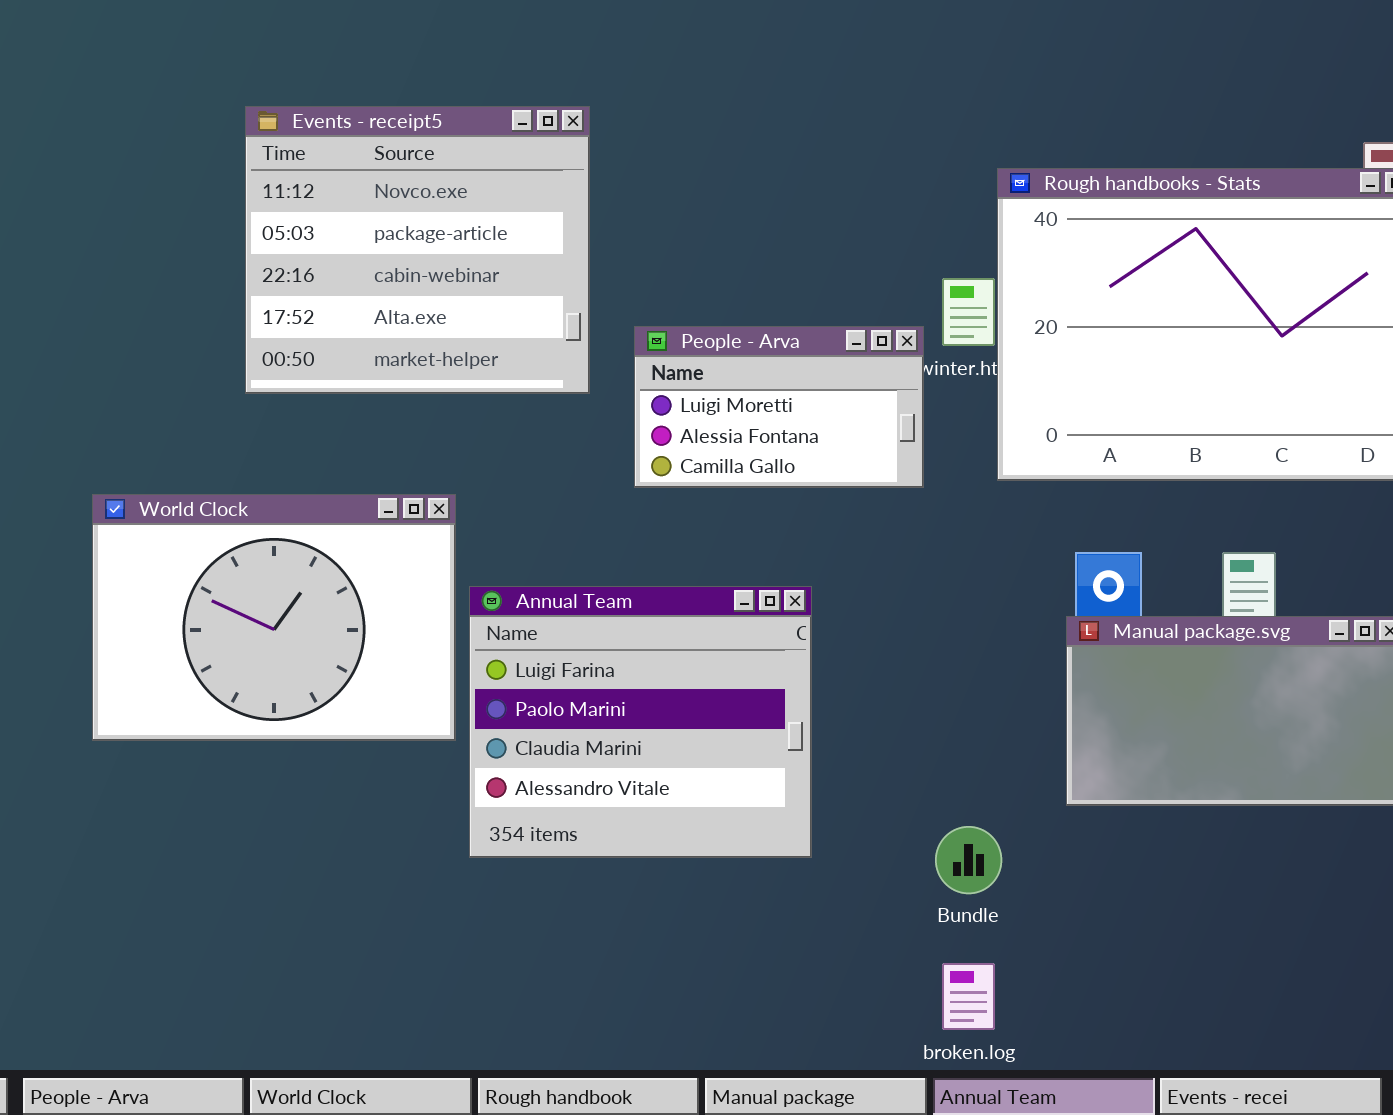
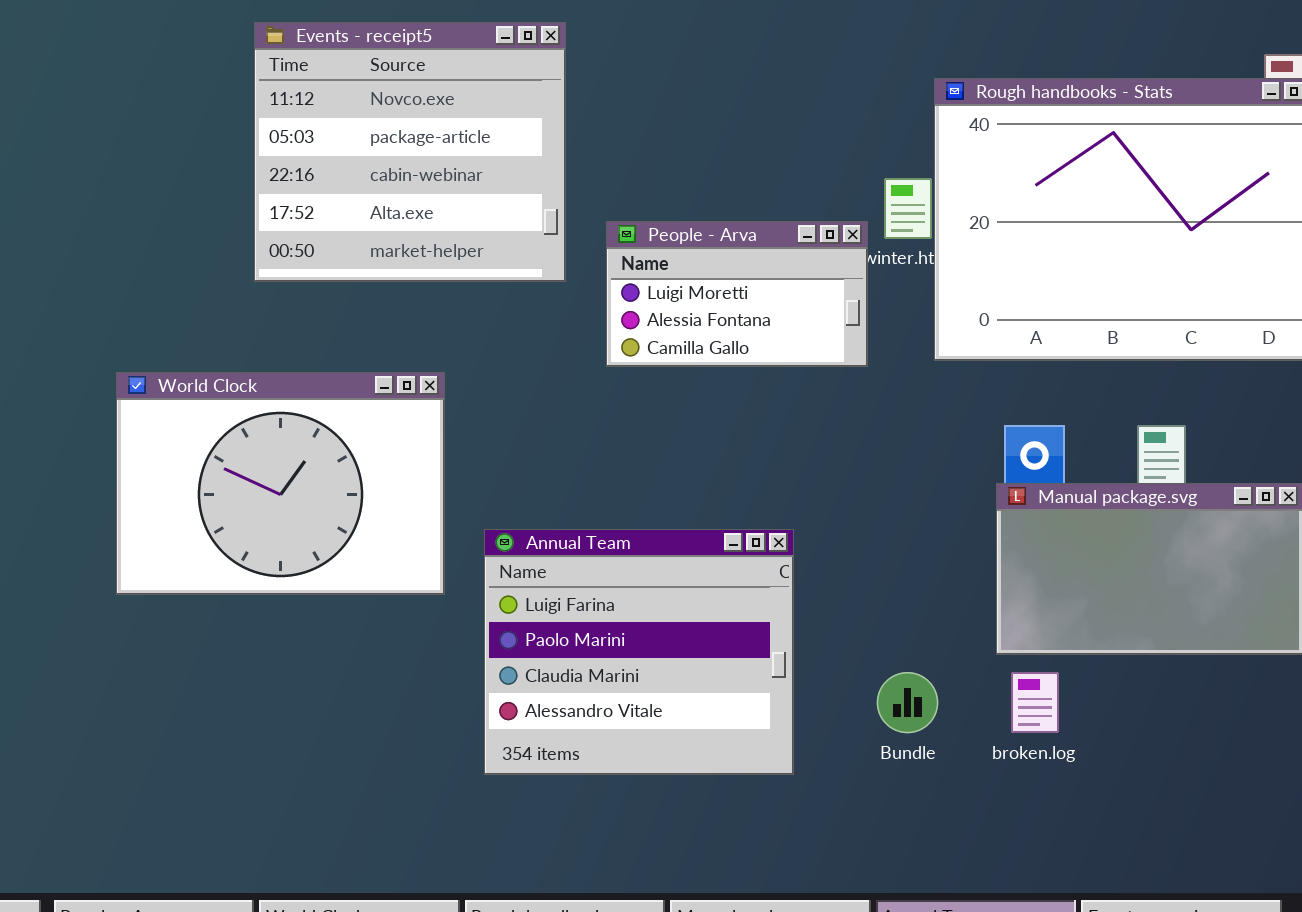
Annual Team: [469,586,812,858] -> [484,529,794,775], moved
broken.log: [942,963,995,1030] -> [1011,672,1059,733], moved

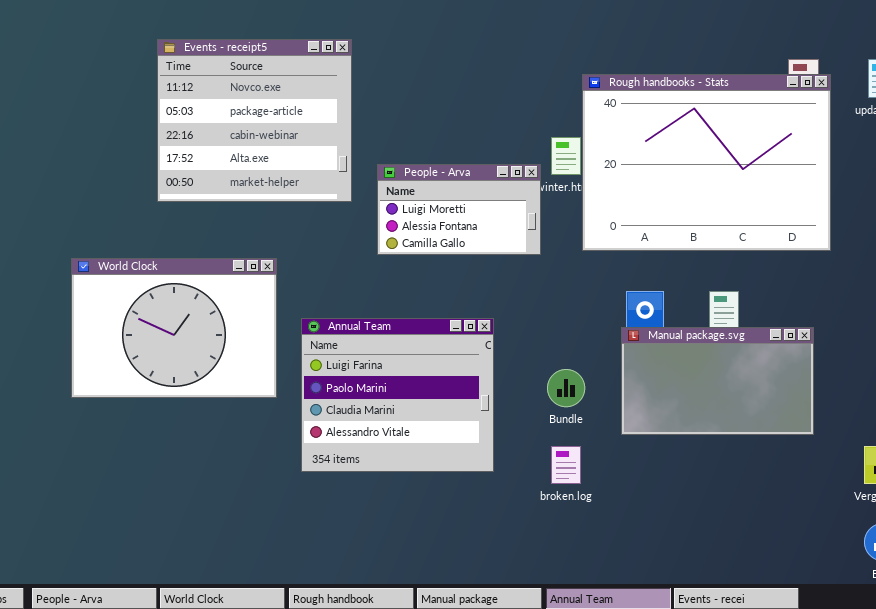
Annual Team: [484,529,794,775] -> [301,318,494,472], moved
Bundle: [877,672,938,733] -> [547,369,585,407], moved
broken.log: [1011,672,1059,733] -> [551,446,581,484], moved

